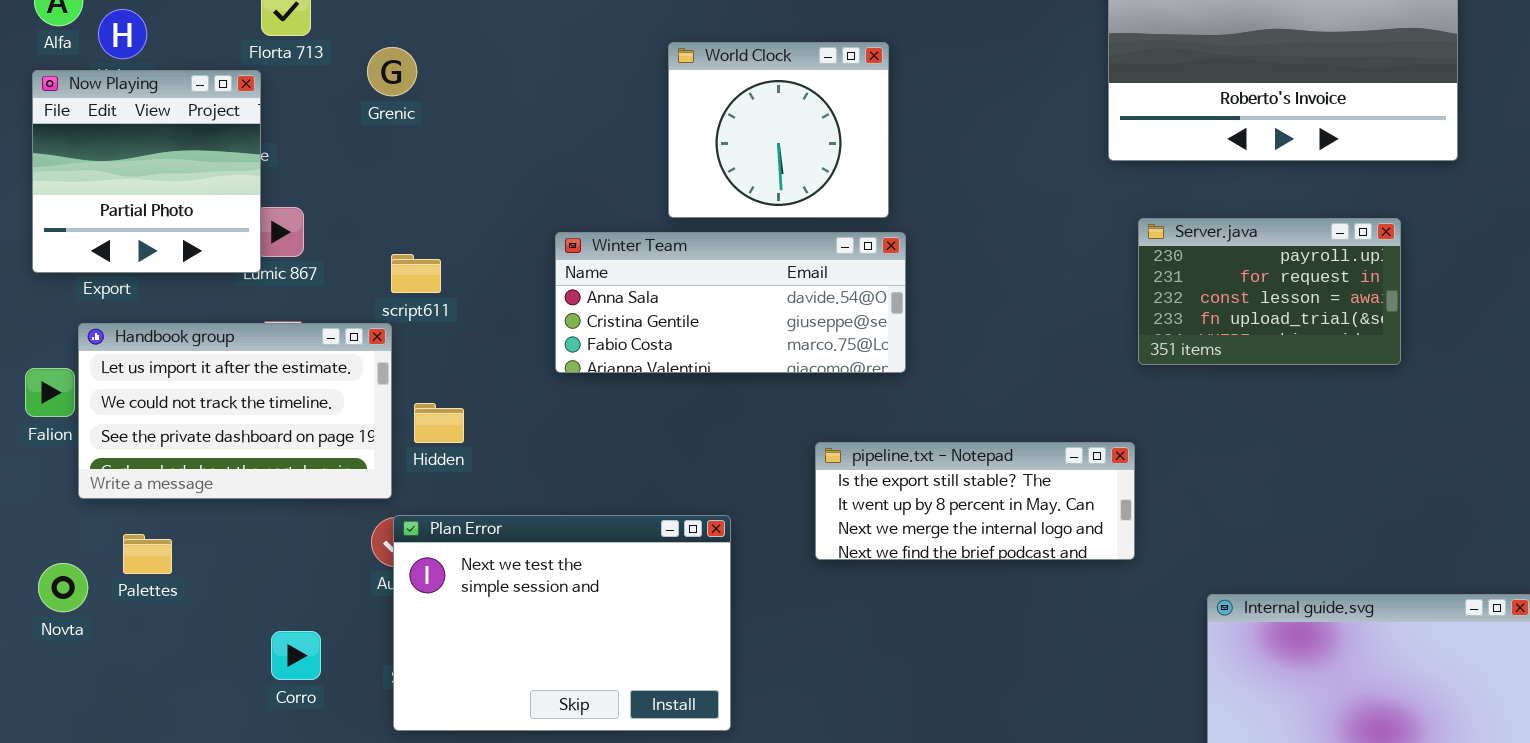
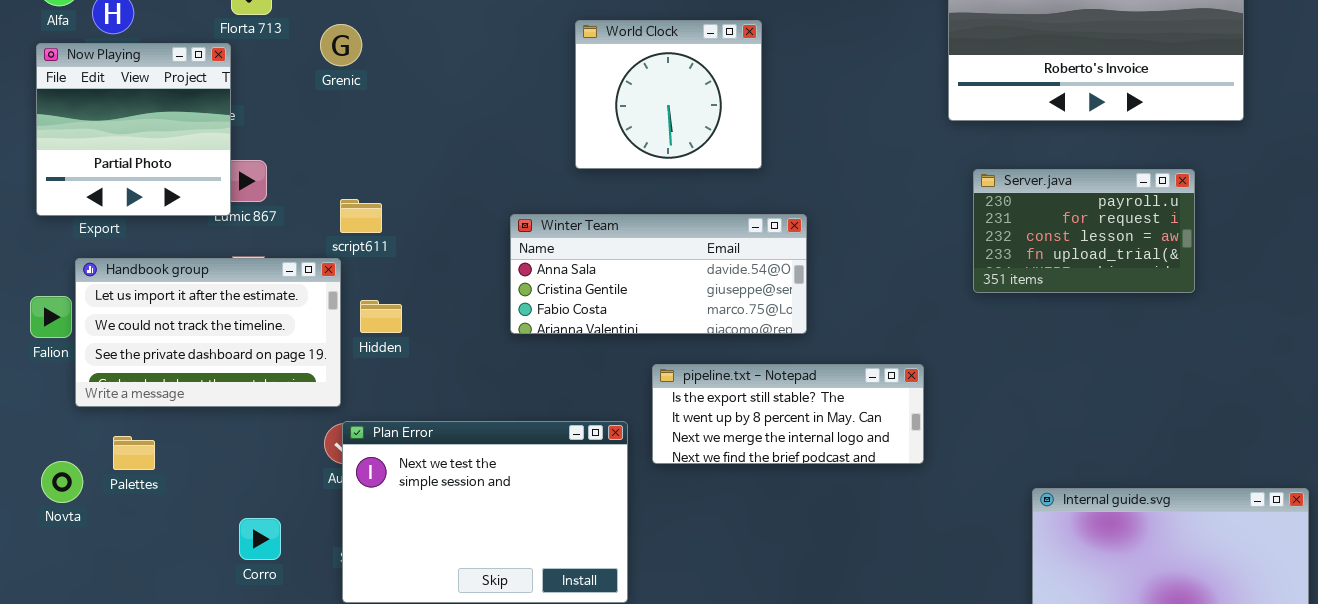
Winter Team: [555,232,906,373] -> [510,214,807,334], moved
Hidden: [414,403,464,443] -> [360,300,402,333], moved
pipeline.txt - Notepad: [815,442,1135,560] -> [652,364,924,464], moved

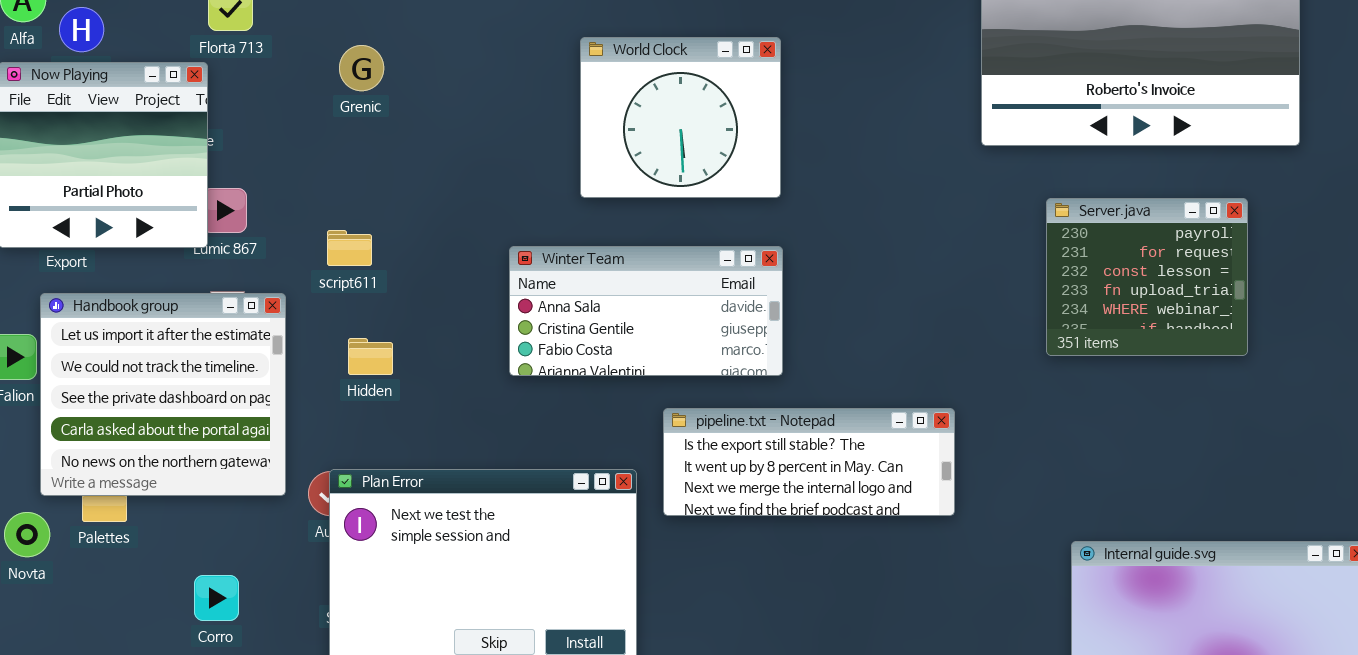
Grenic: [320,24,362,66] -> [339,45,384,91], moved
Server.java: [973,169,1195,293] -> [1046,198,1248,356], resized
Winter Team: [510,214,807,334] -> [509,246,783,376], resized
Handbook group: [75,258,341,407] -> [40,293,286,496], resized
Corro: [239,518,281,560] -> [194,575,239,621], moved

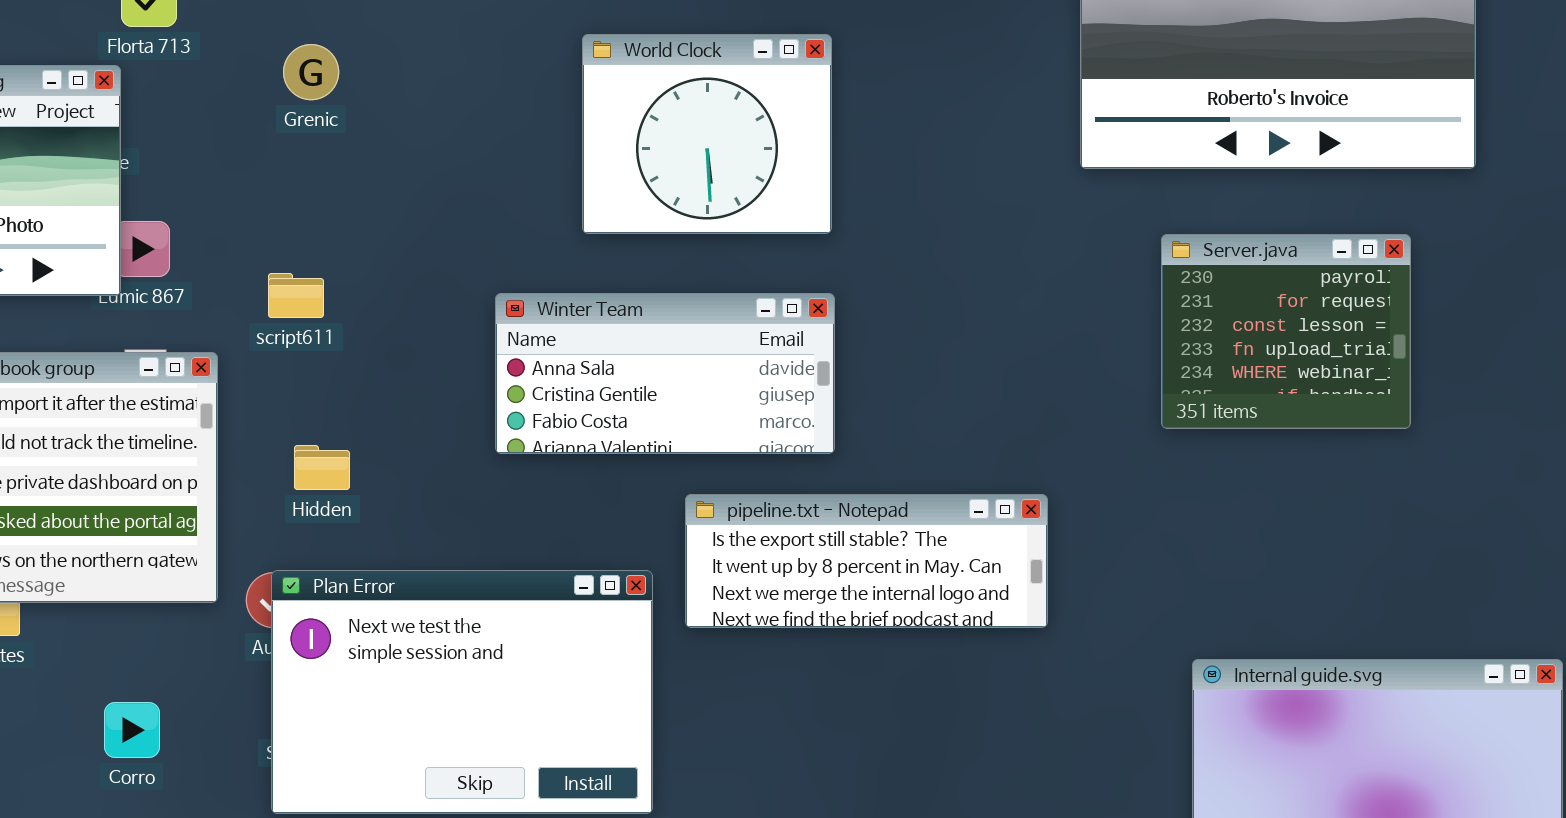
Hidden: [348,338,393,375] -> [294,445,350,490], moved

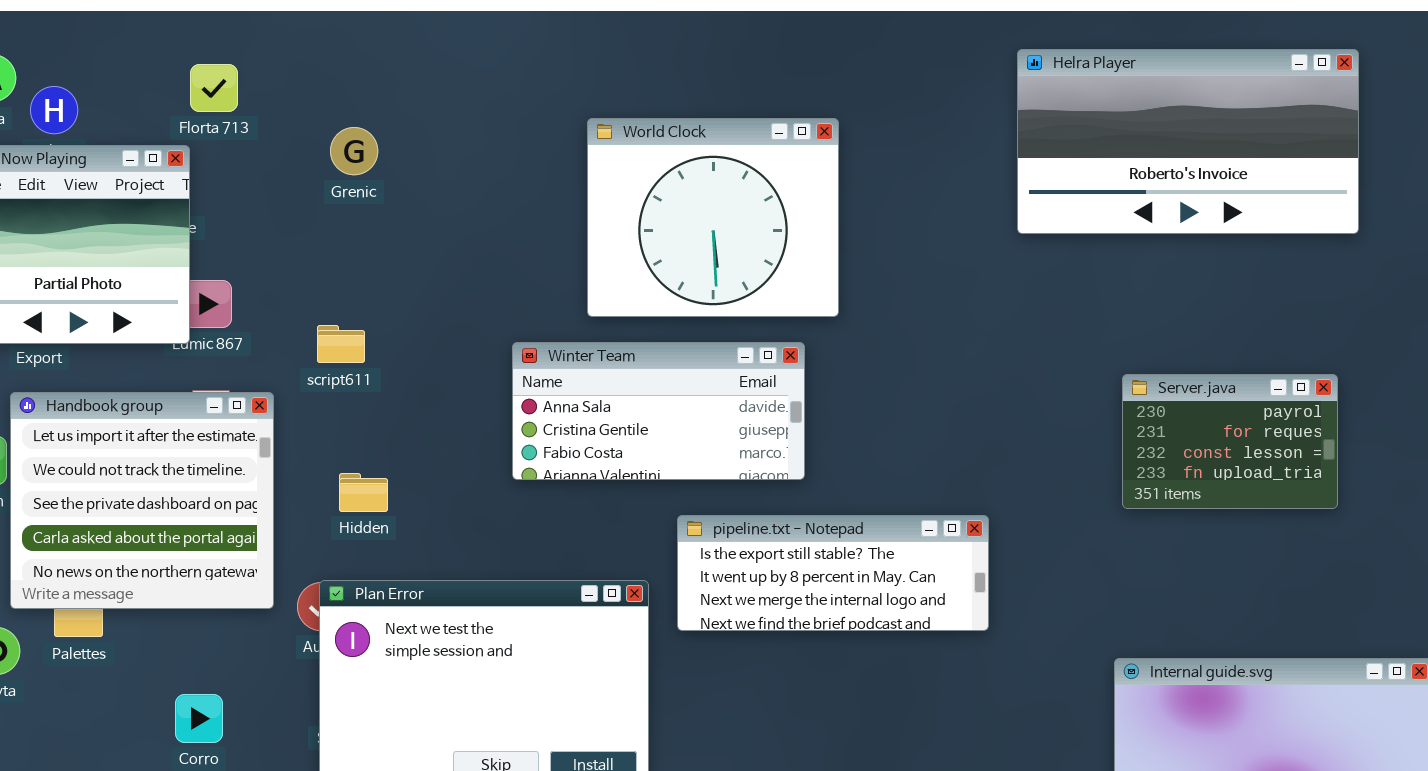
World Clock: [582,34,832,234] -> [587,118,839,317], resized
Server.java: [1161,234,1411,429] -> [1122,374,1338,509], moved, resized

